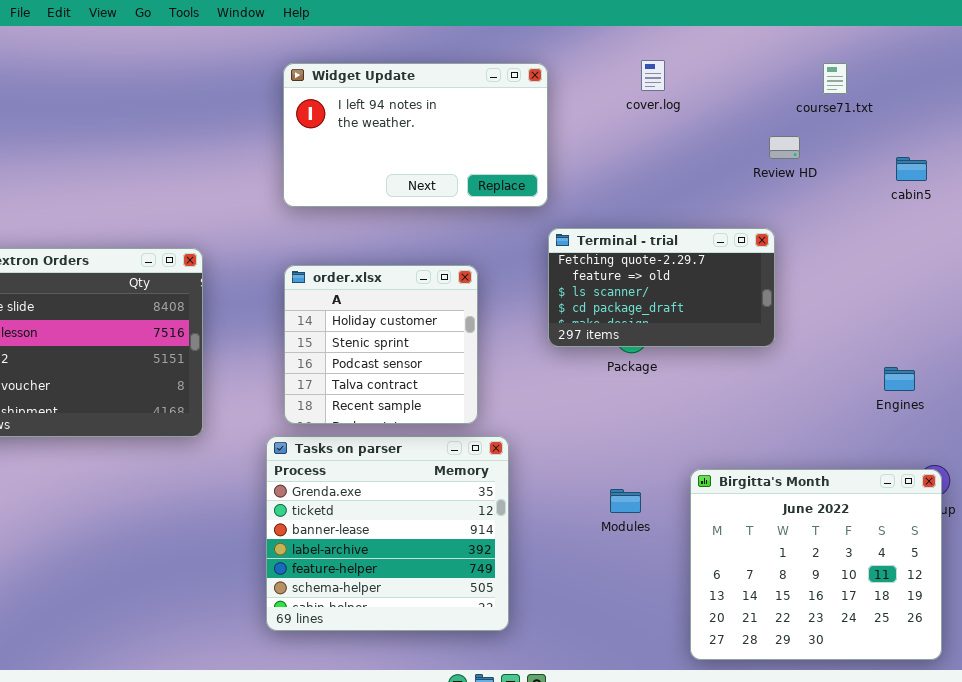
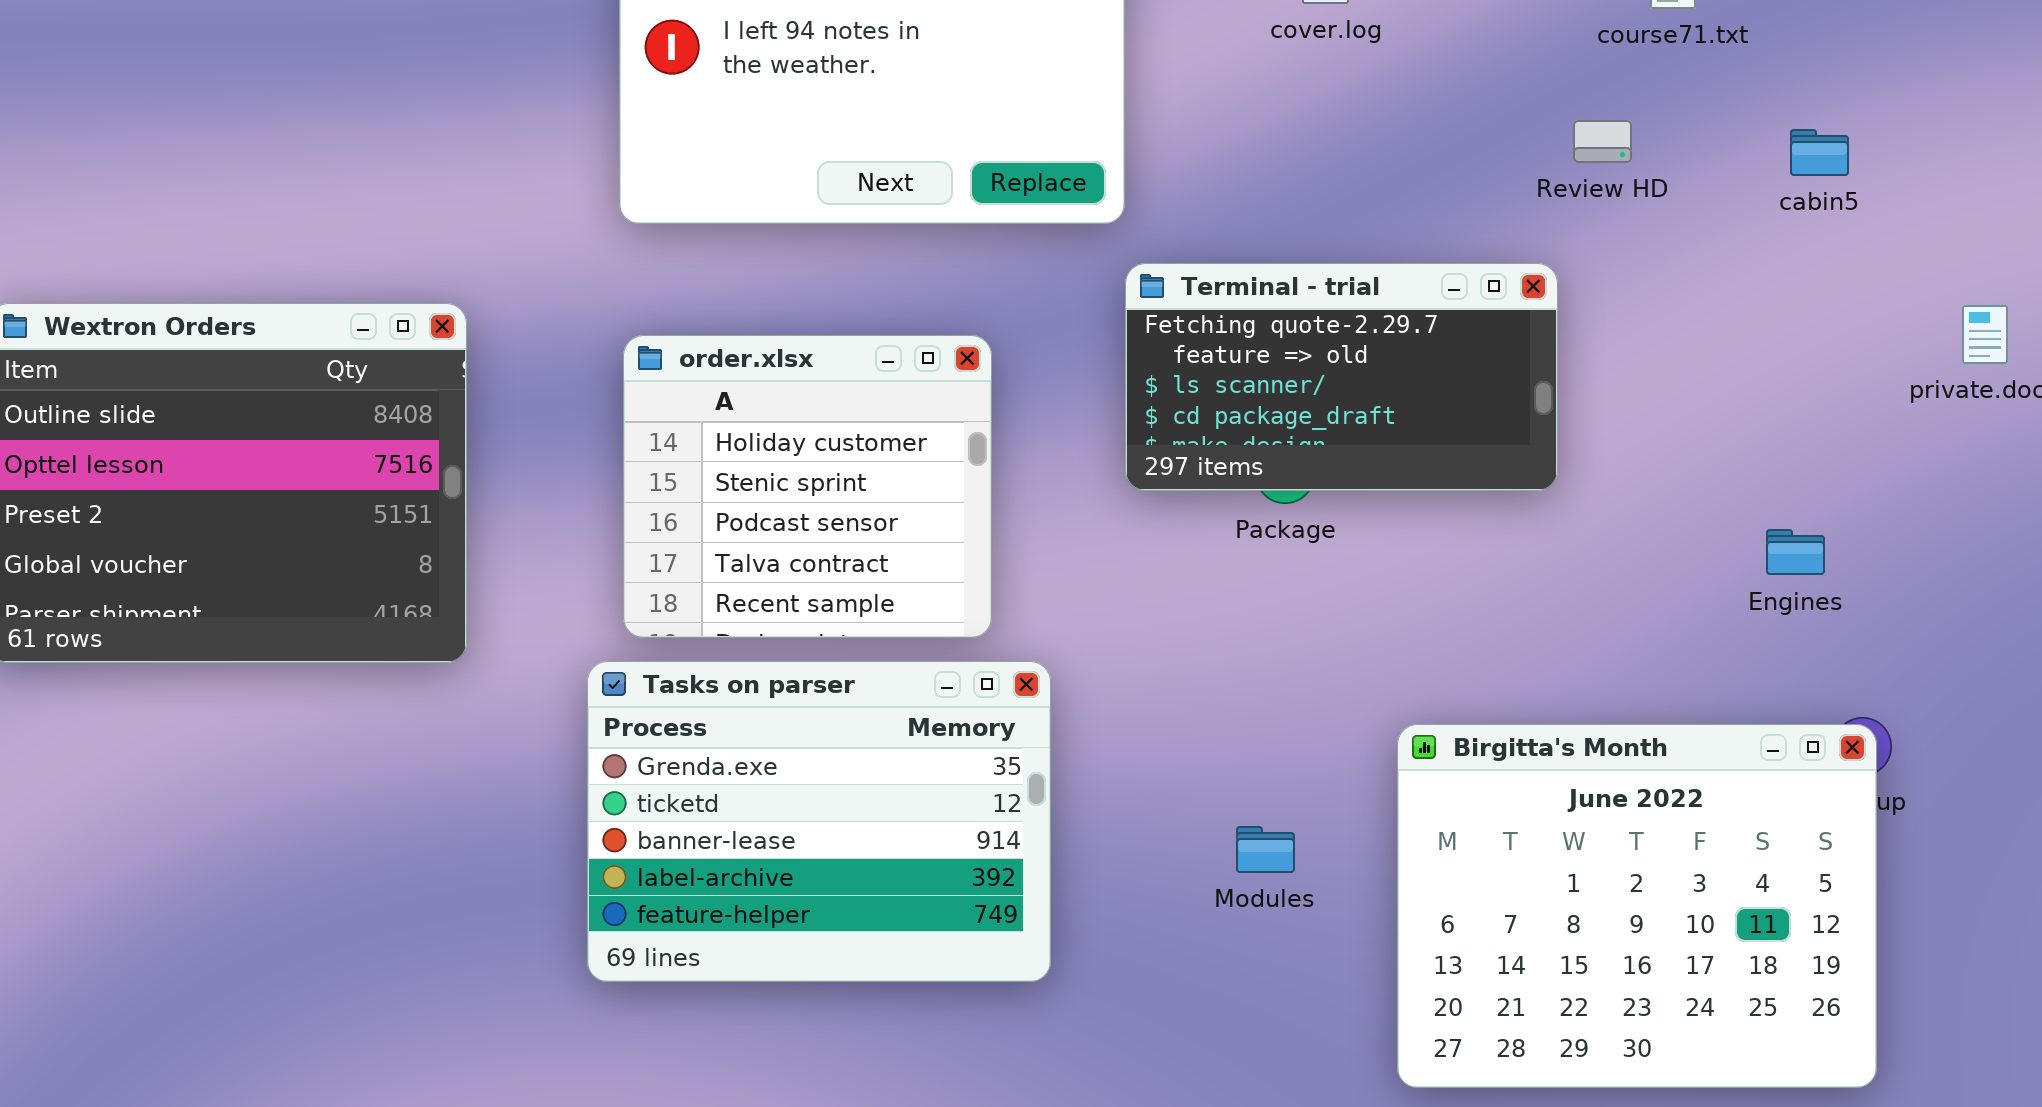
Review HD: [769,136,800,159] -> [1573,120,1632,163], moved
Tasks on parser: [266,436,509,631] -> [587,661,1051,982], resized
Modules: [610,489,641,513] -> [1236,826,1295,873], moved

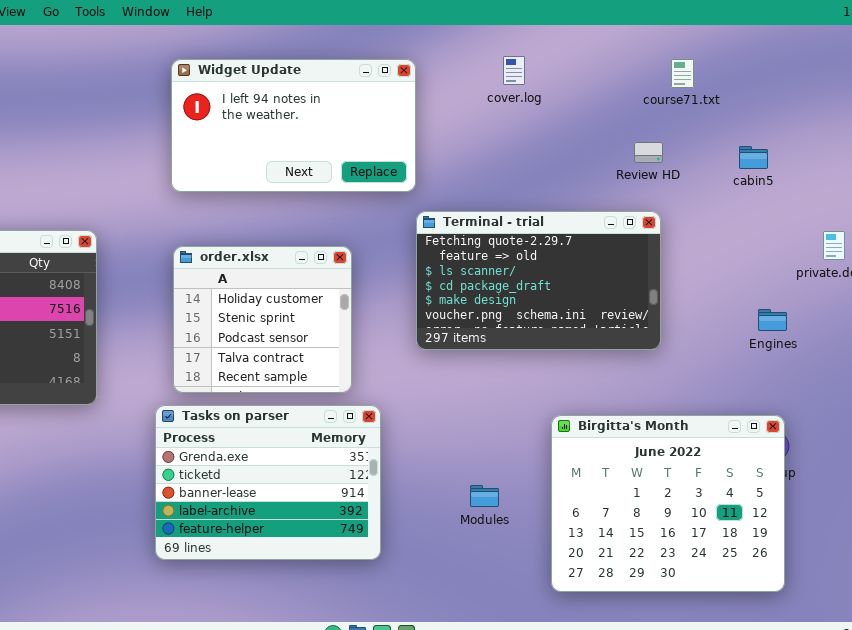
Terminal - trial: [1125,263,1558,491] -> [416,211,661,350], resized
Engines: [1766,529,1825,575] -> [758,309,787,331], moved
Birgitta's Month: [1397,724,1877,1088] -> [551,415,785,592], moved

